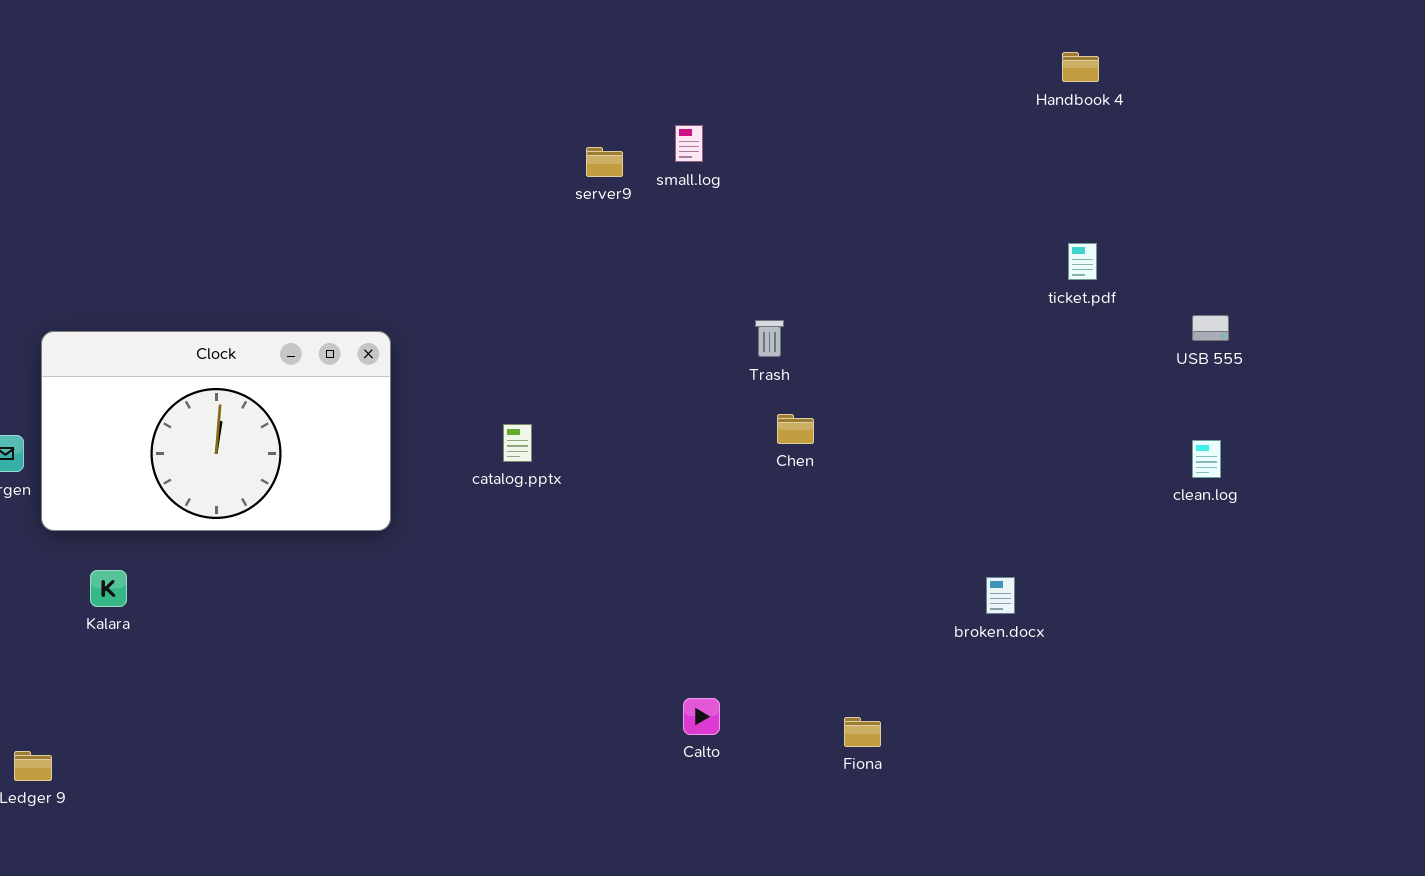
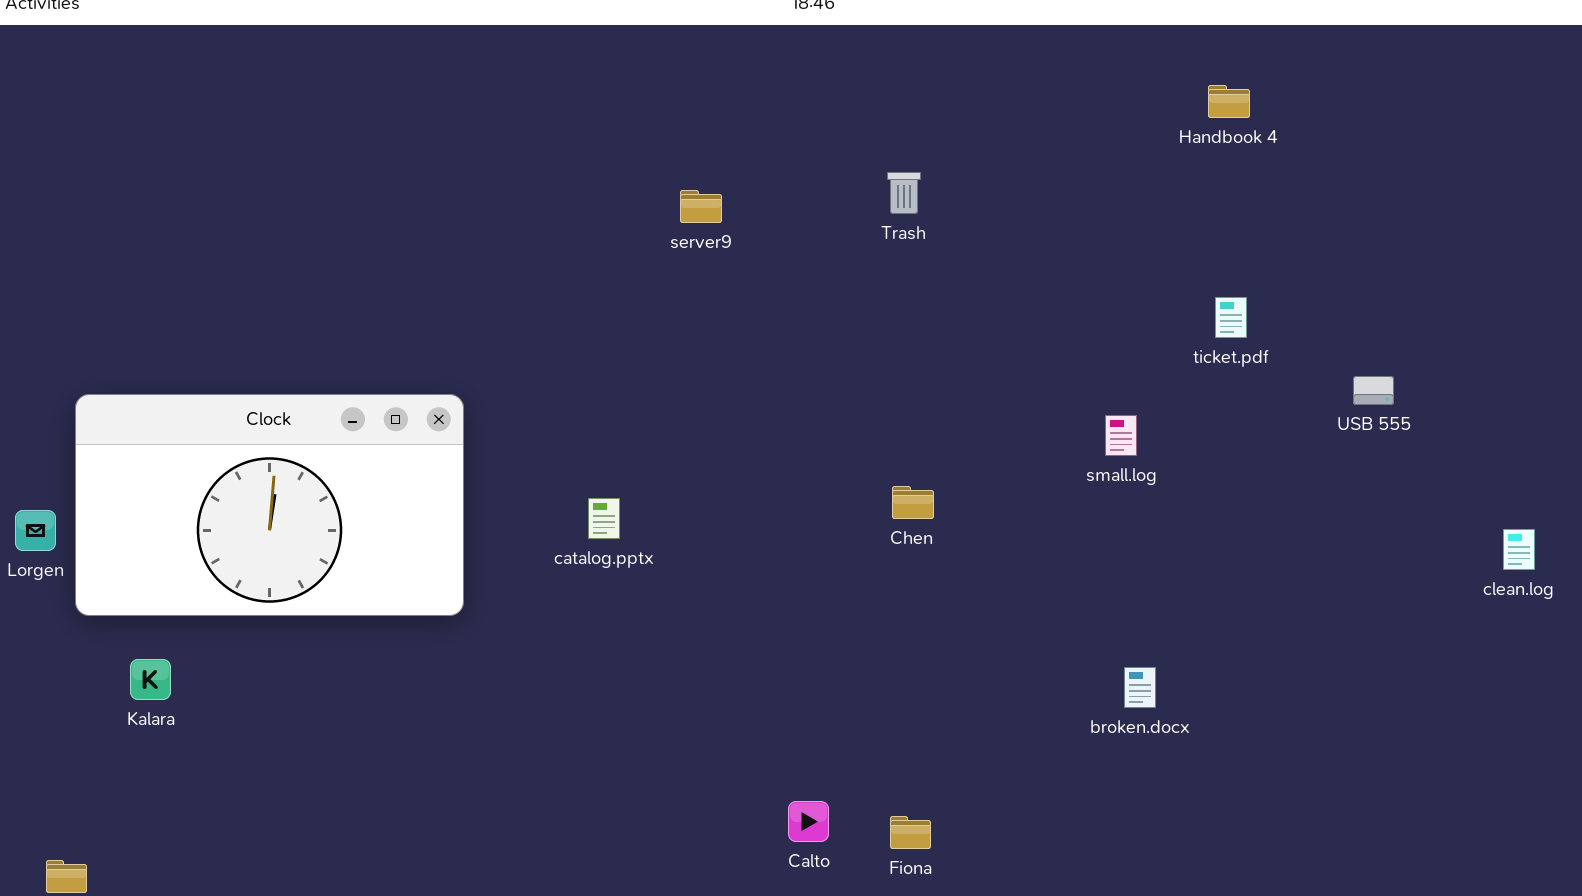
small.log: [675,125,703,162] -> [1105,415,1137,456], moved
Trash: [755,320,784,357] -> [887,172,921,214], moved
clean.log: [1192,440,1221,478] -> [1503,529,1535,570], moved
Fiona: [844,717,881,747] -> [890,816,931,849], moved

